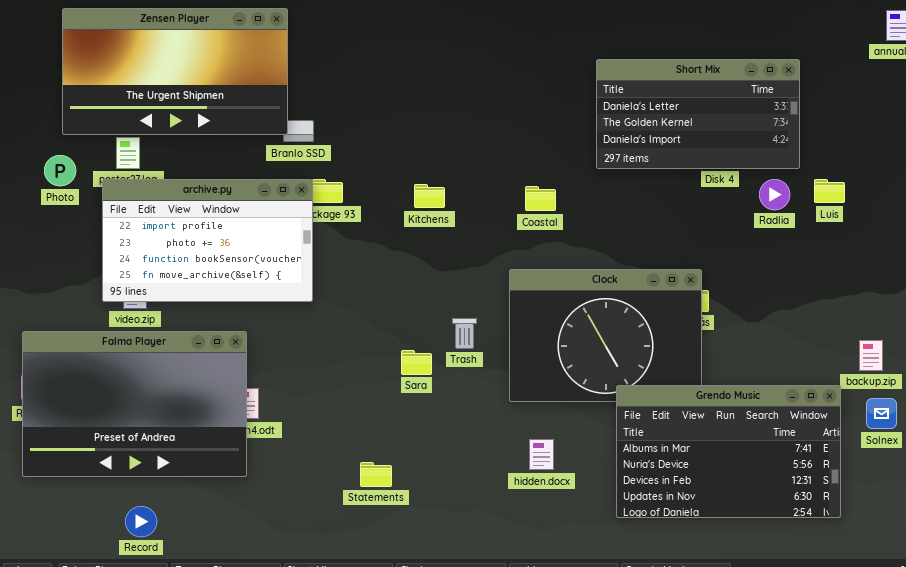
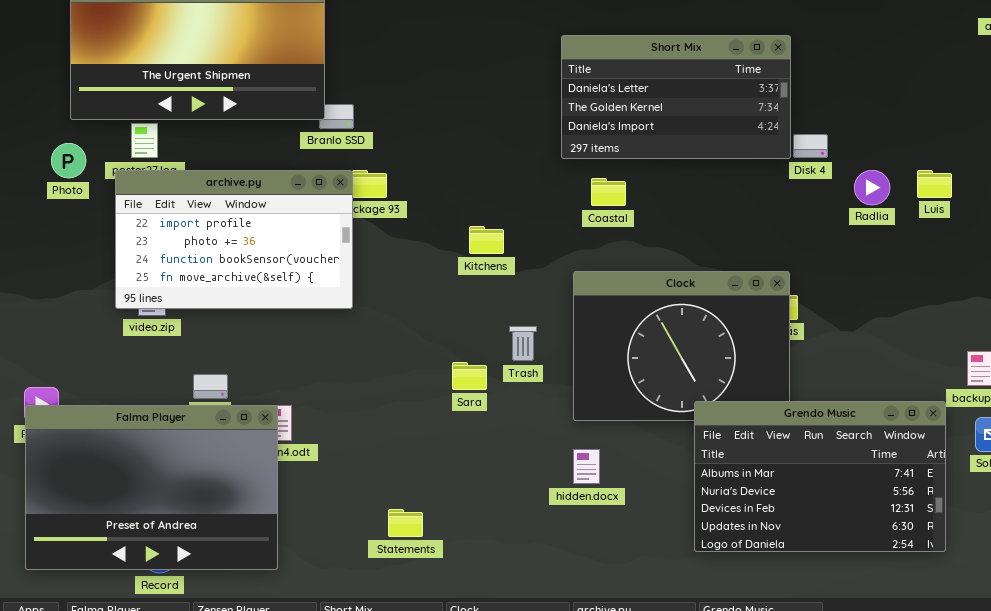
Short Mix: [596,59,800,169] -> [561,35,791,159], moved
Kitchens: [414,184,445,208] -> [469,226,504,254], moved
Falma Player: [22,331,247,477] -> [25,405,278,570], moved
hidden.docx: [529,439,554,470] -> [573,449,600,484], moved
Statements: [360,462,392,487] -> [388,509,423,537], moved

